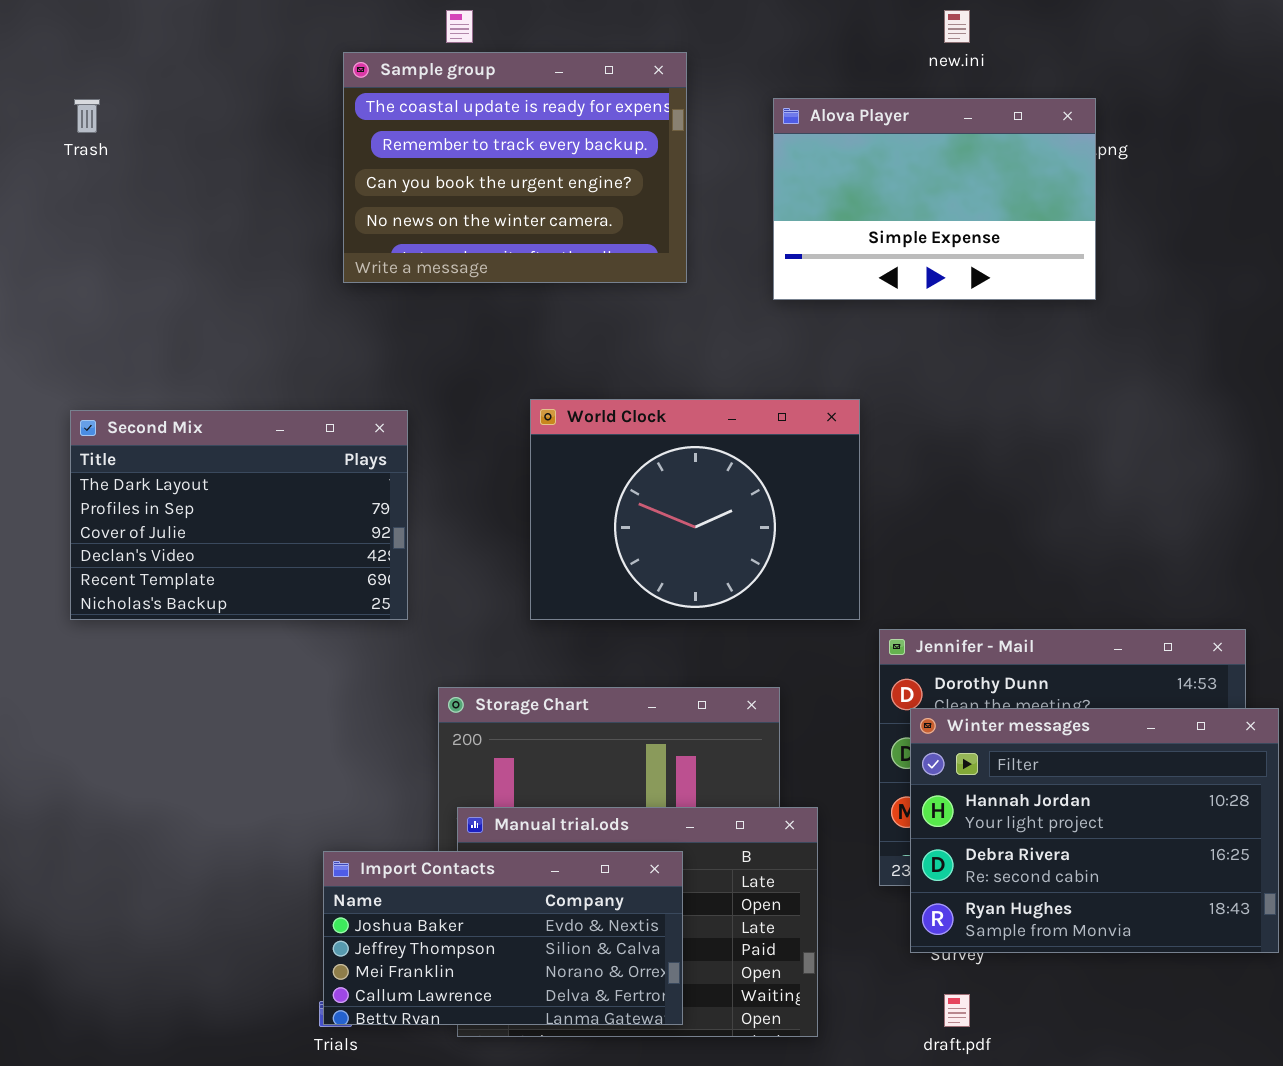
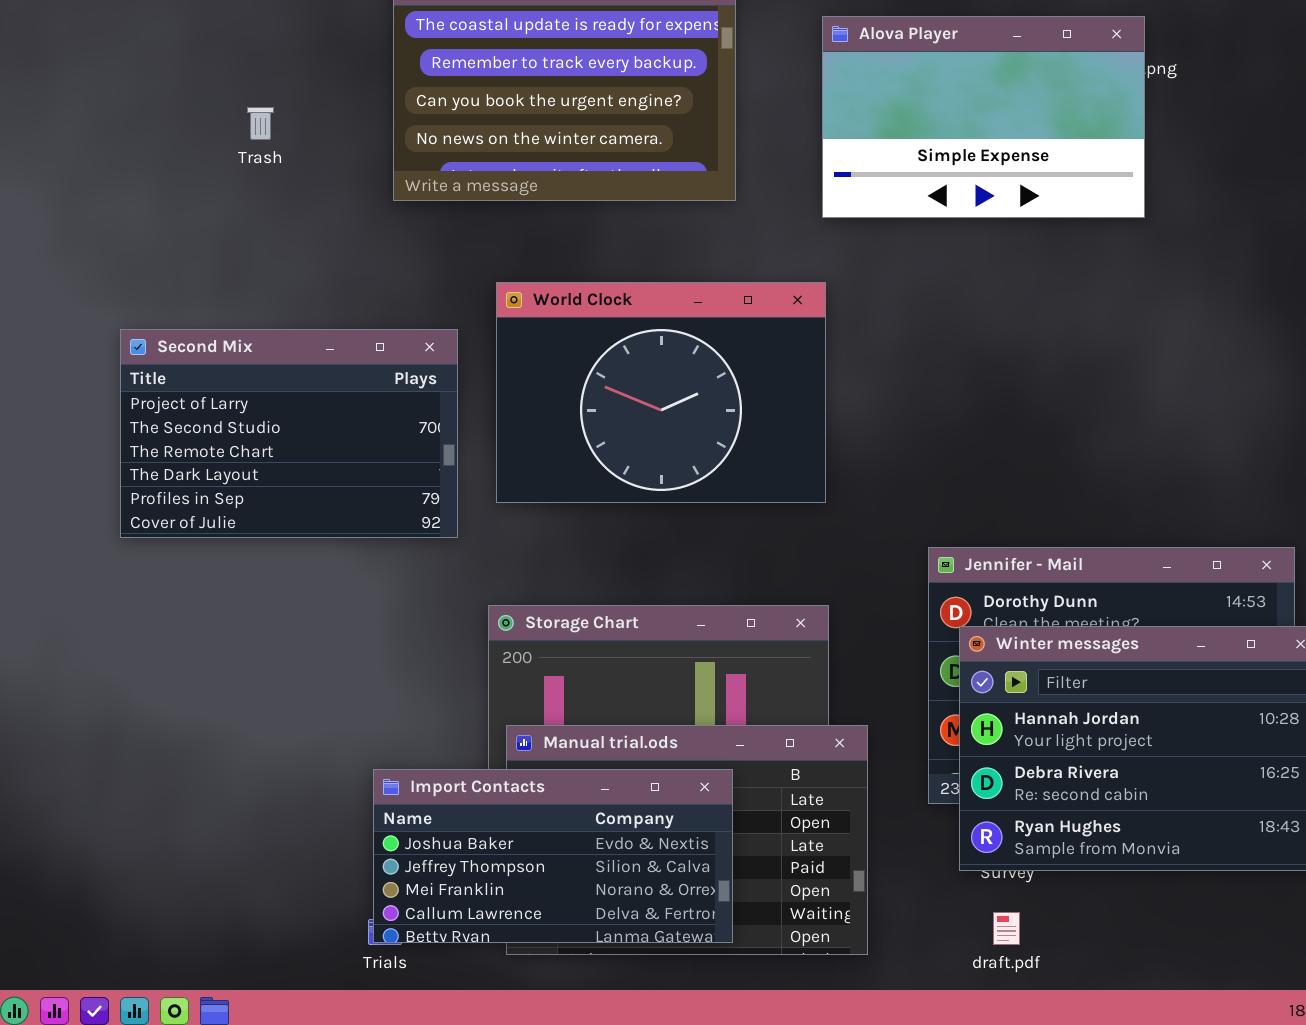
Trash: [74,99,100,133] -> [247,107,274,140], moved
World Clock: [530,399,860,620] -> [496,282,826,503], moved
Second Mix: [70,410,408,620] -> [120,329,458,538], scrolled up 3 rows

